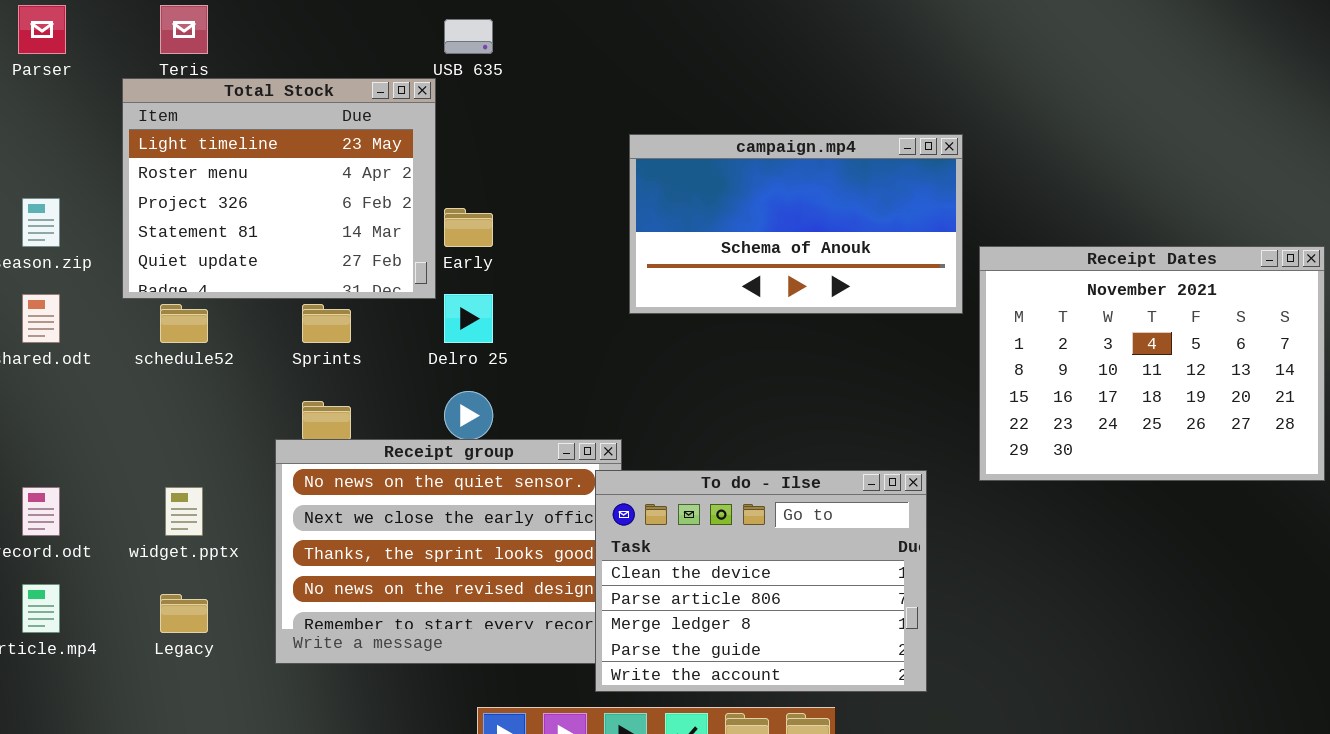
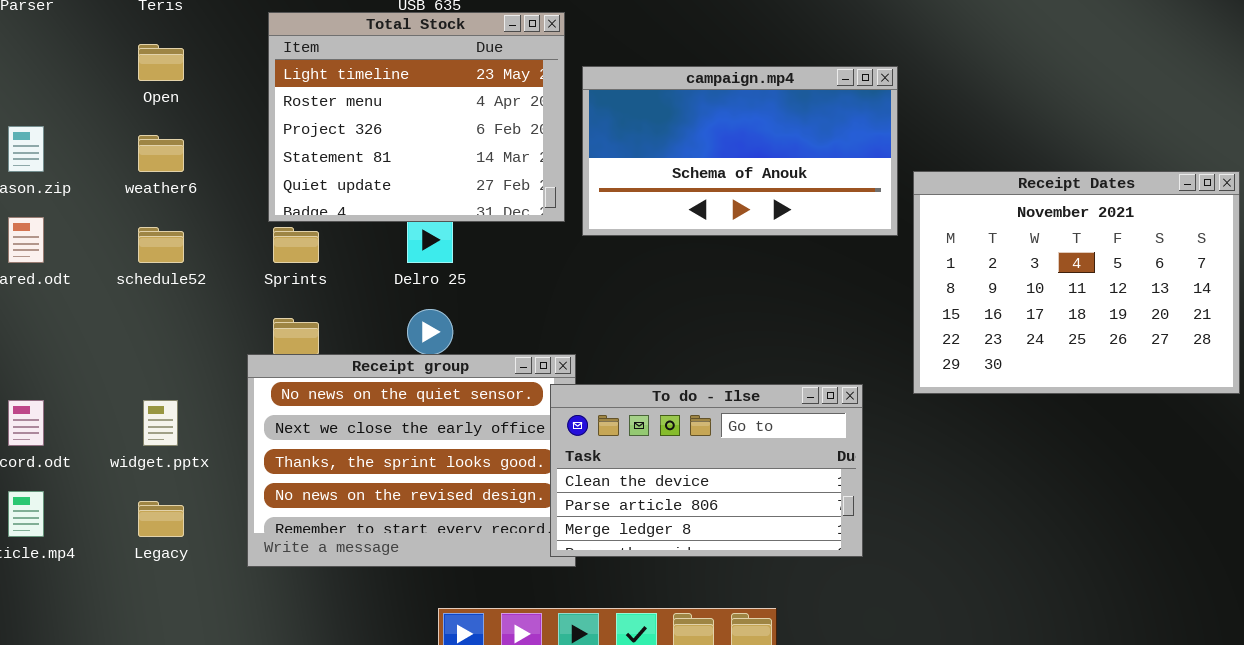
Total Stock: [122,78,436,299] -> [268,12,565,222], moved
To do - Ilse: [595,470,927,692] -> [550,384,863,557], resized

